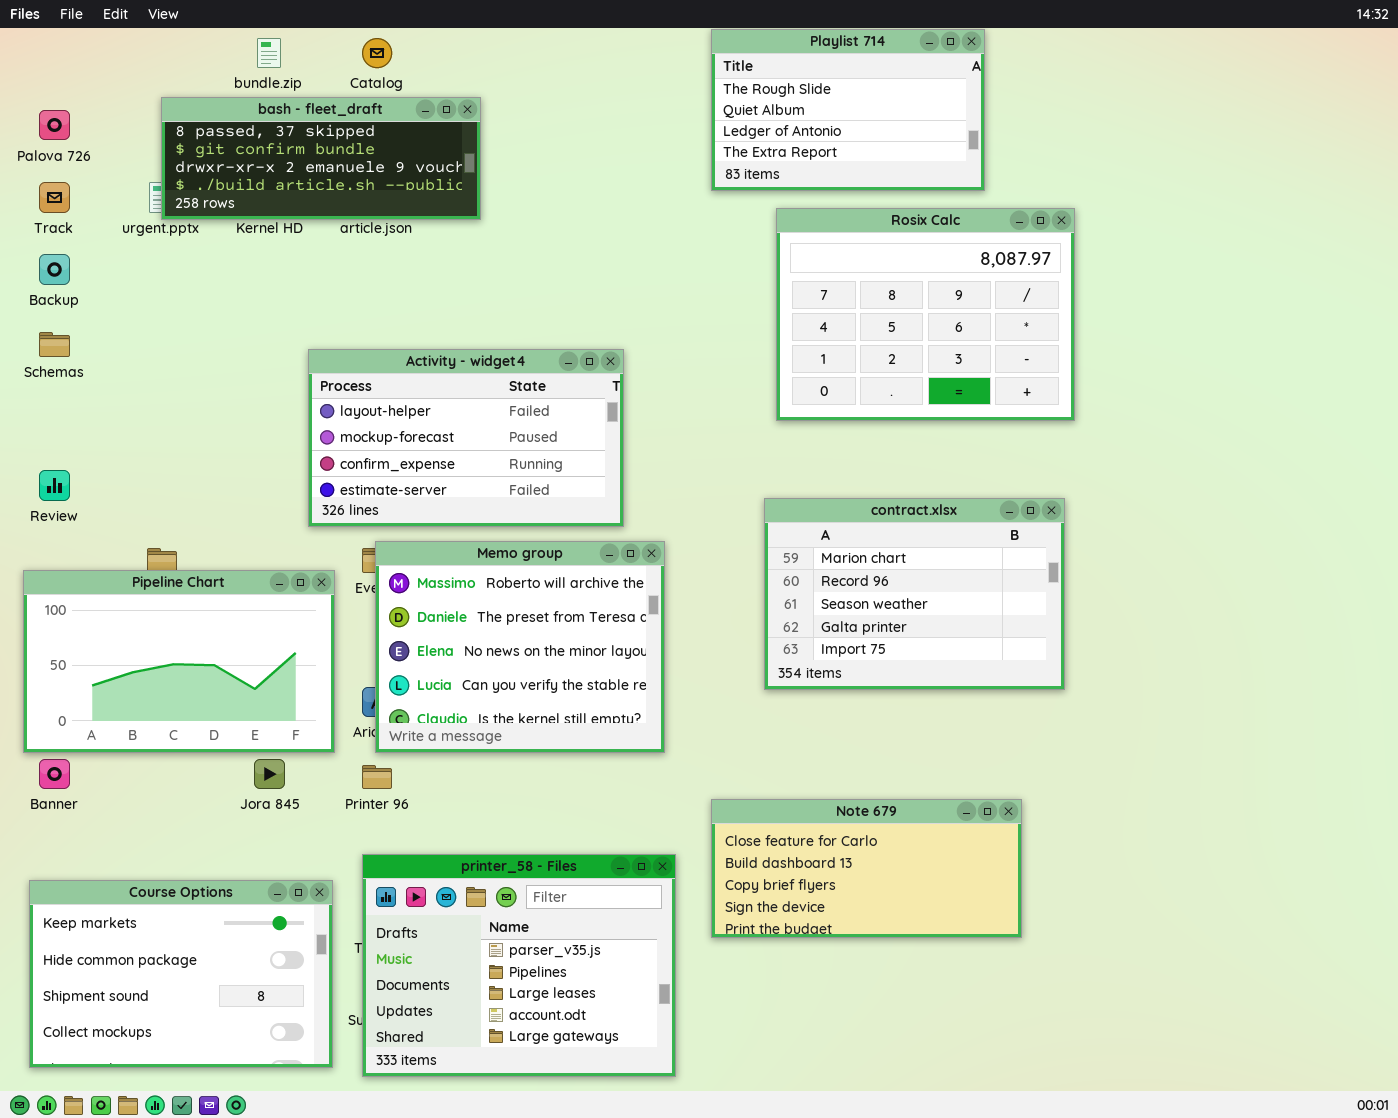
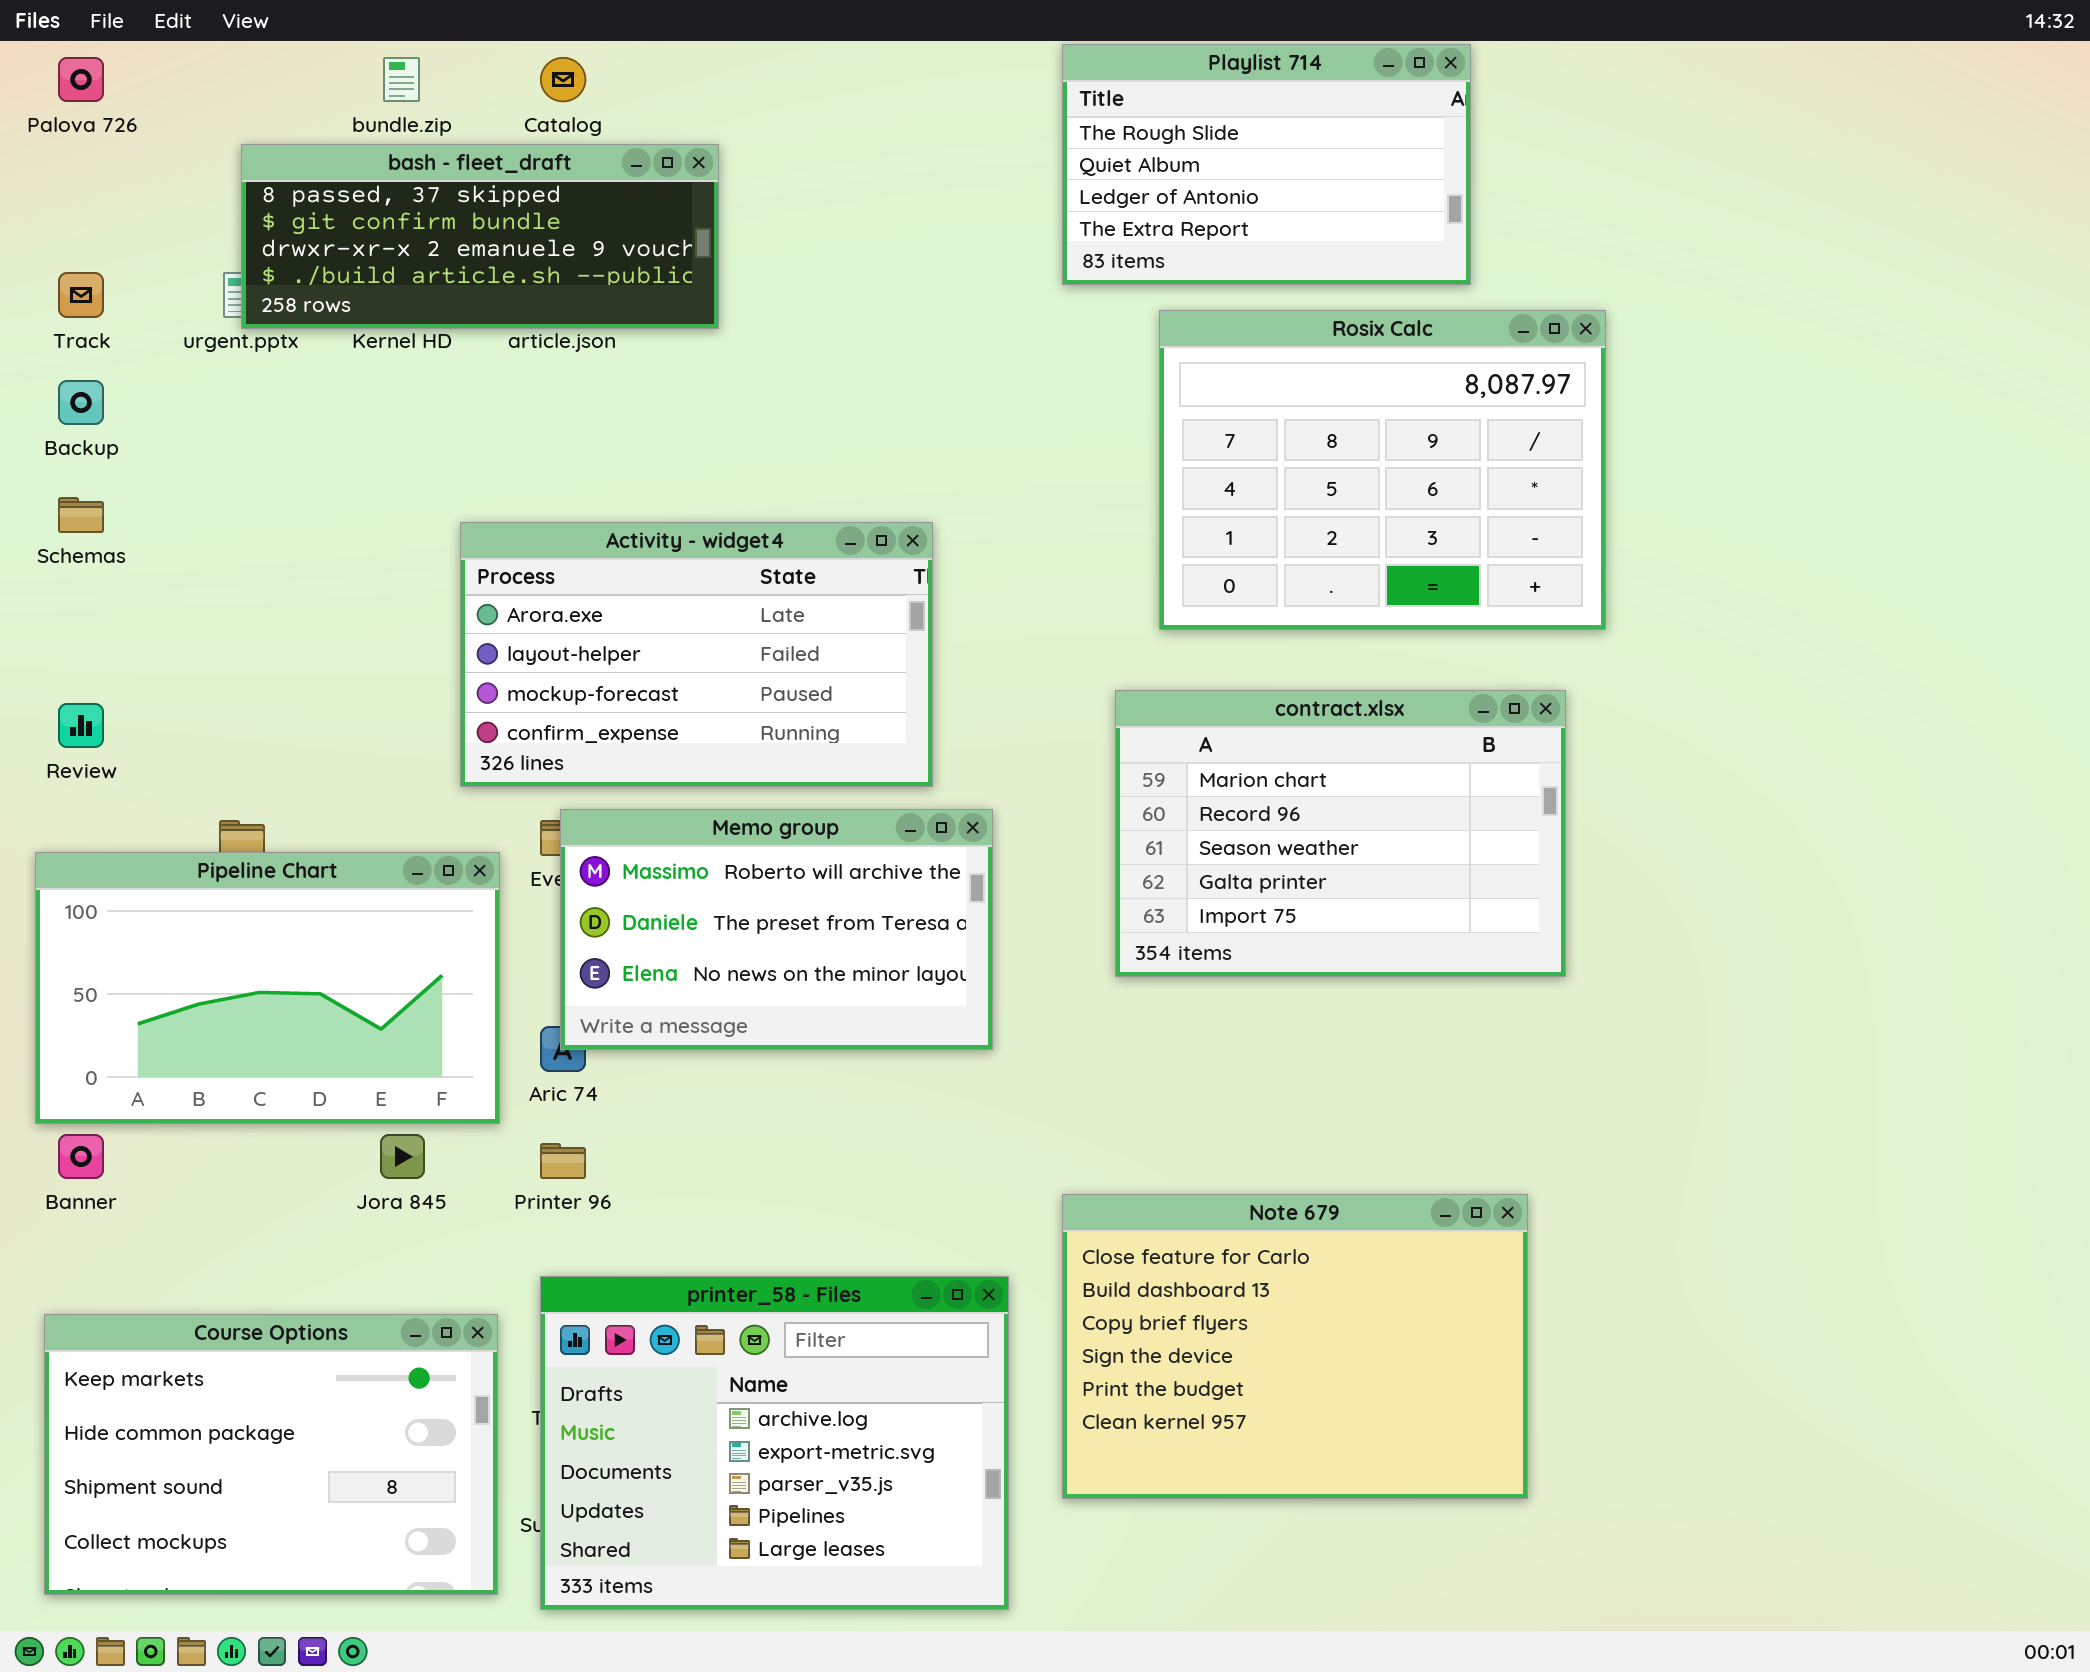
Palova 726: [39,110,70,140] -> [58,57,104,102], moved
Activity - widget4: [308,349,624,527] -> [460,522,933,787], scrolled up 1 row
contract.xlsx: [764,498,1065,690] -> [1115,690,1566,977], moved
Memo group: [375,541,665,753] -> [560,809,993,1050], resized
Note 679: [711,799,1022,938] -> [1062,1194,1528,1499], resized
printer_58 - Files: [362,854,676,1077] -> [540,1276,1009,1610], scrolled up 2 rows

